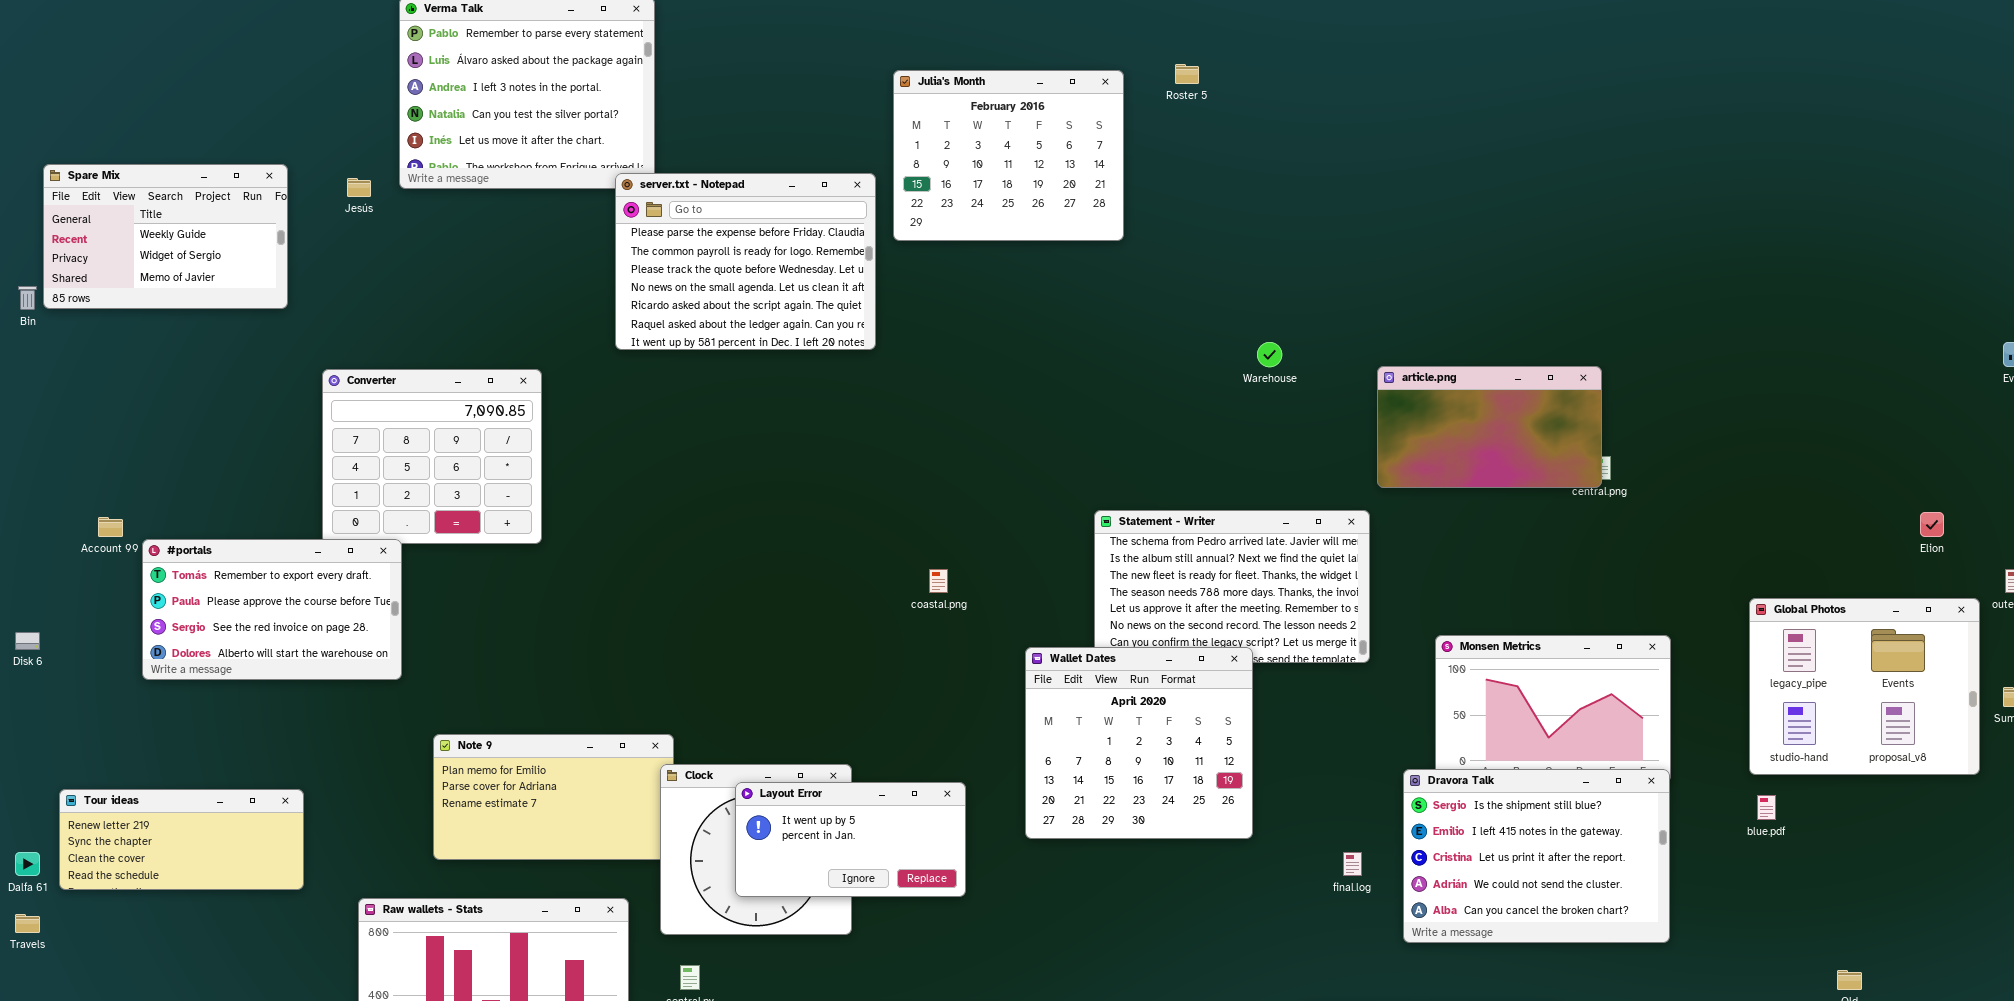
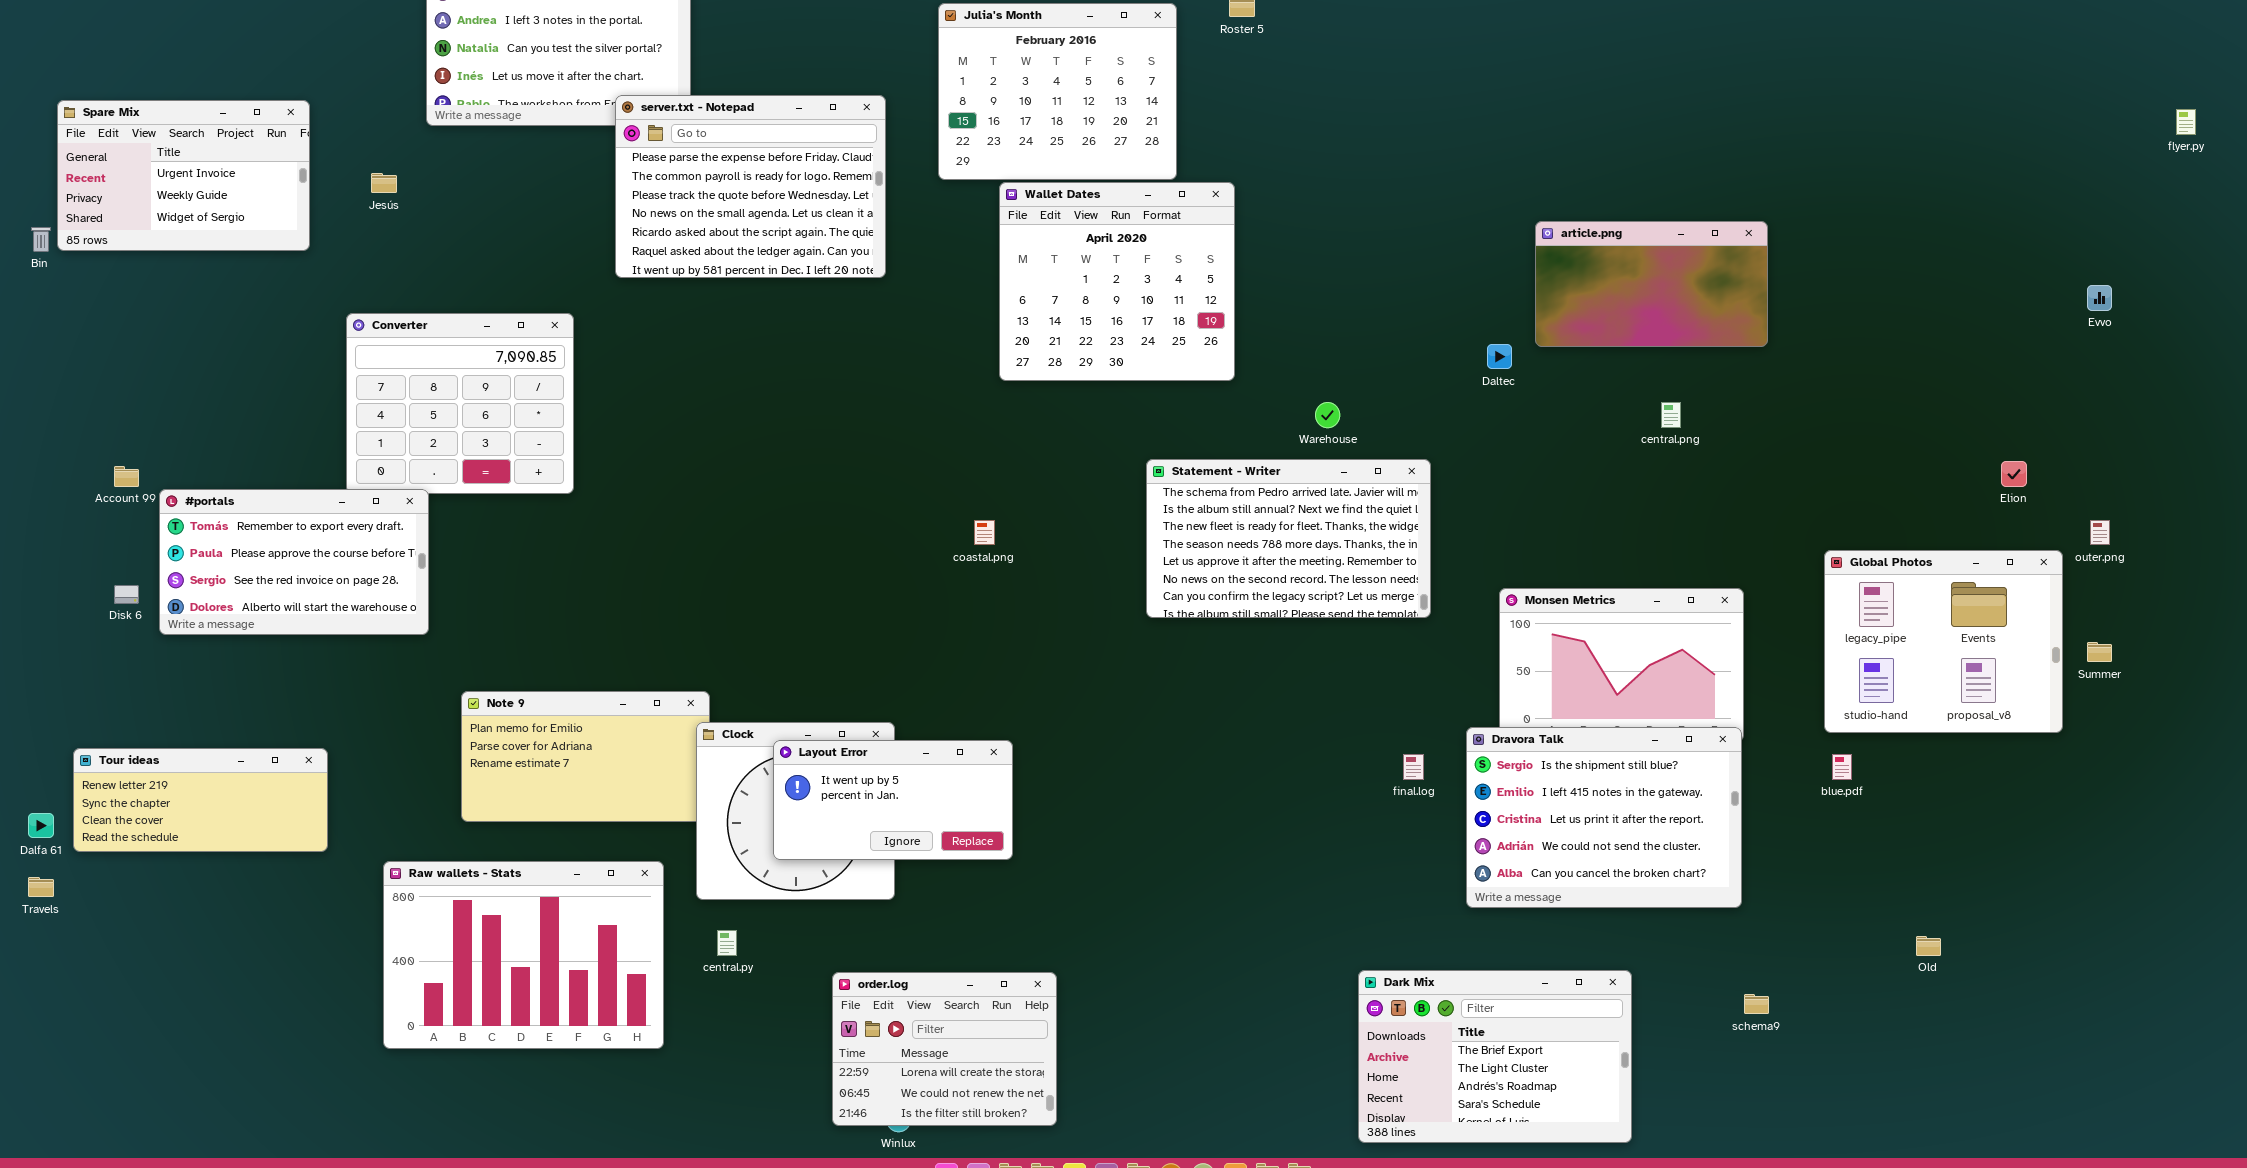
Spare Mix: [43,164,288,309] -> [57,100,310,251], scrolled up 1 row
server.txt - Notepad: [615,173,876,350] -> [615,95,886,278], moved
Jesús: [347,178,371,197] -> [371,173,397,193], moved
Warehouse: [1257,342,1282,367] -> [1315,402,1340,428], moved
article.png: [1377,366,1602,488] -> [1535,221,1768,347], moved
Disk 6: [15,632,40,650] -> [114,585,139,604], moved
Wallet Dates: [1025,647,1253,839] -> [999,182,1235,381], moved
final.log: [1343,852,1362,876] -> [1403,754,1424,780], moved

